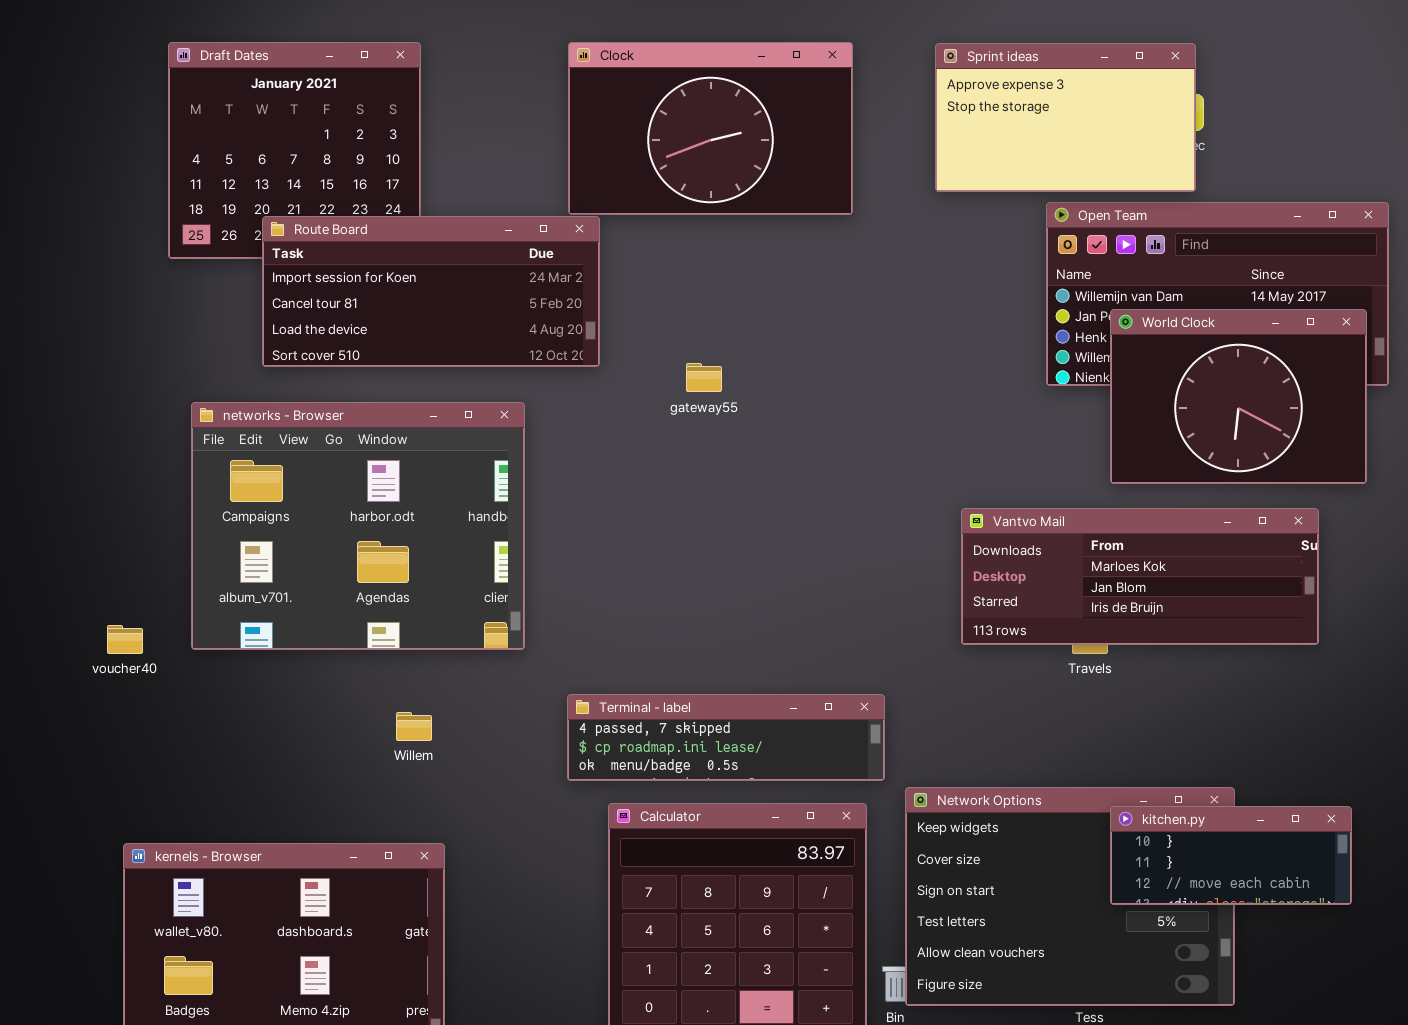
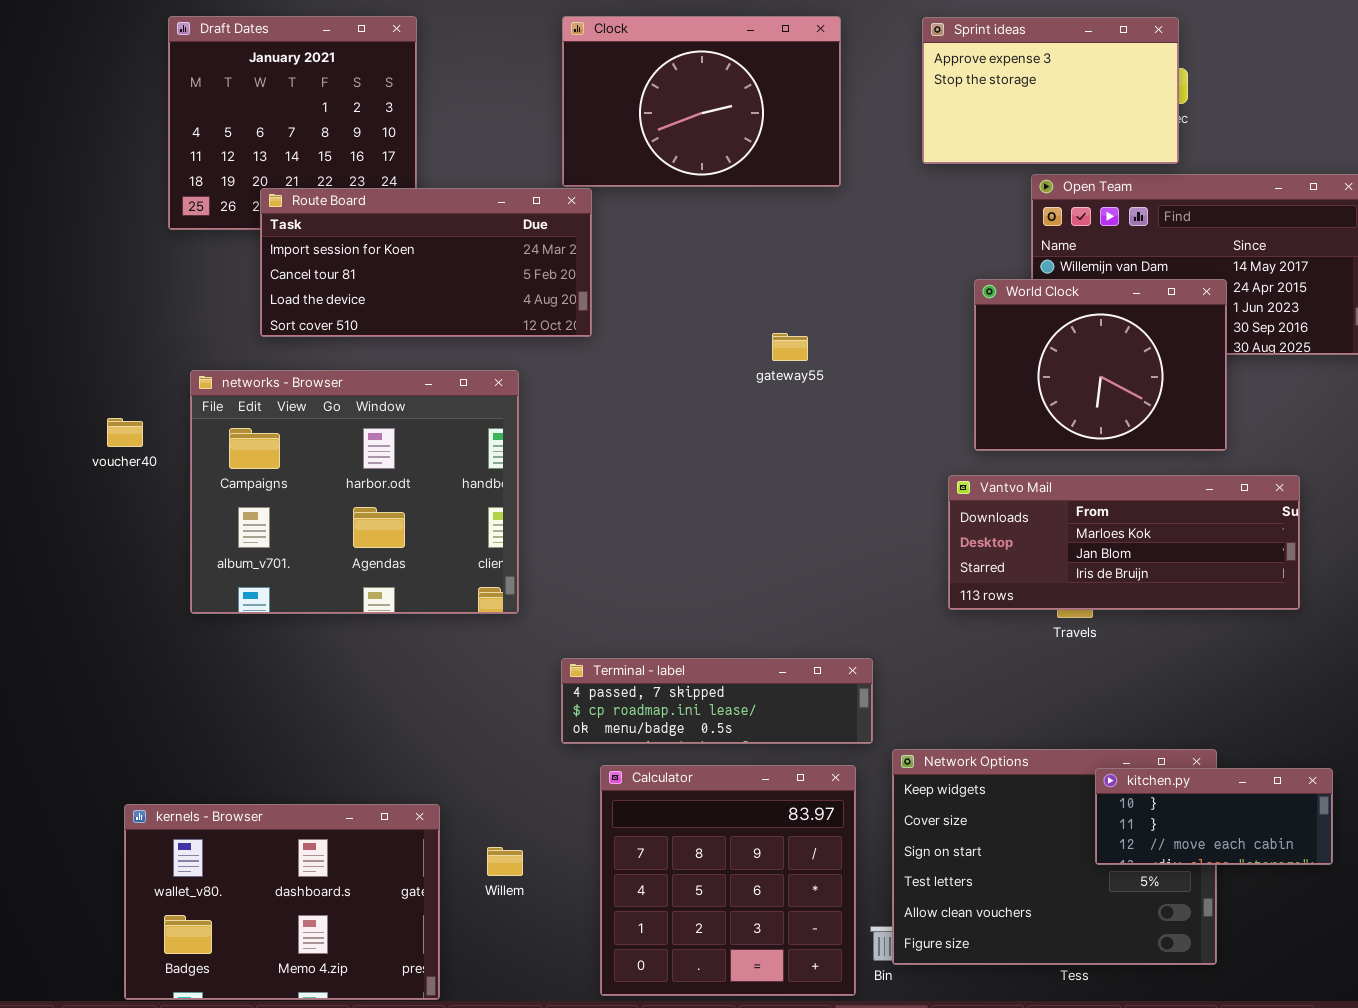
World Clock: [1110,309,1367,484] -> [974,279,1227,451], moved
gateway55: [686,363,722,392] -> [772,333,808,361], moved
voucher40: [107,625,143,654] -> [107,418,143,447], moved
Willem: [396,712,432,741] -> [487,847,523,876], moved

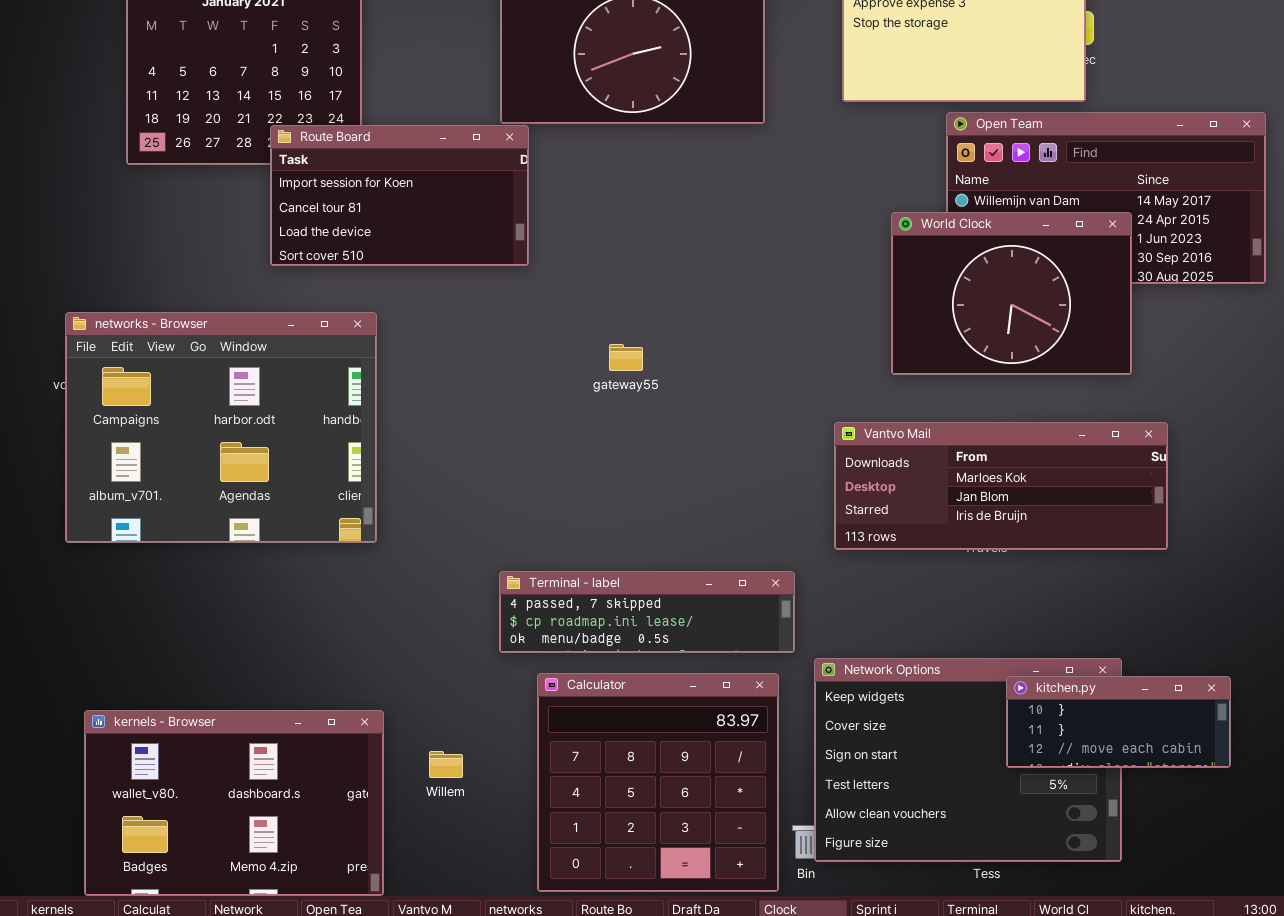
Route Board: [260,188,592,337] -> [270,125,529,266], resized
gateway55: [772,333,808,361] -> [609,344,643,371], moved
networks - Browser: [190,370,519,614] -> [65,312,377,543], moved
Vantvo Mail: [948,475,1300,610] -> [834,422,1168,550], moved

